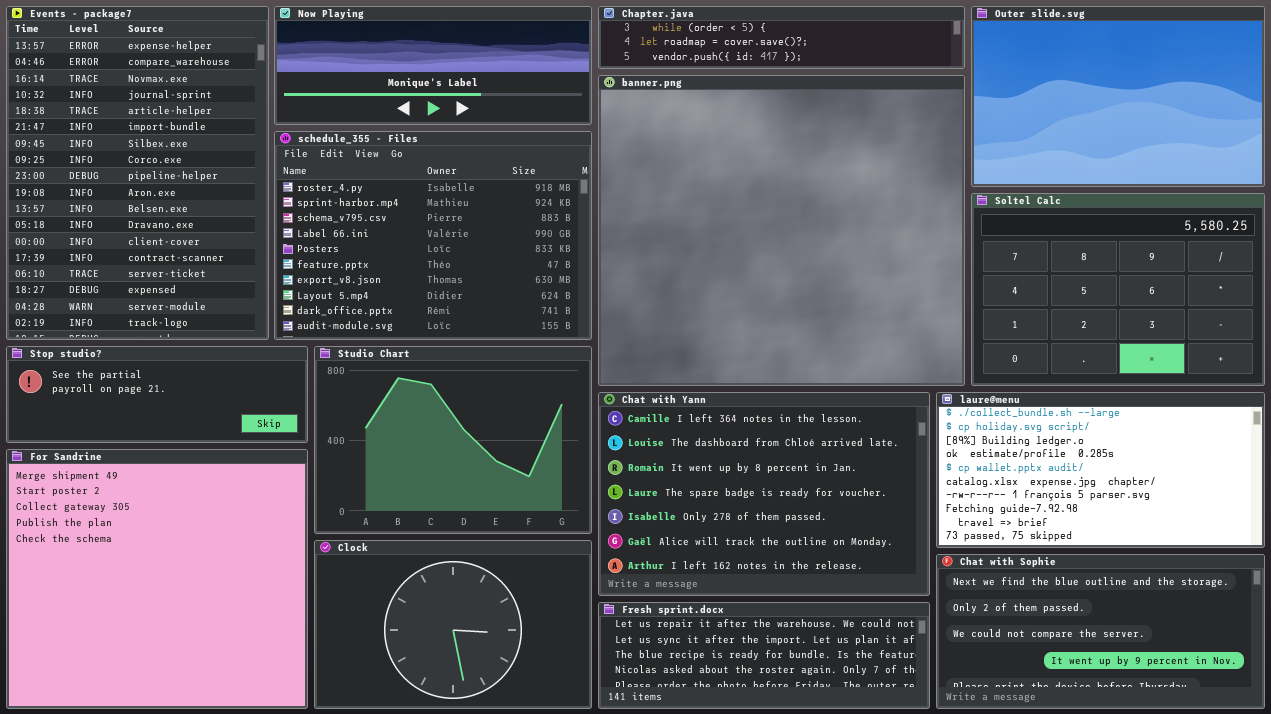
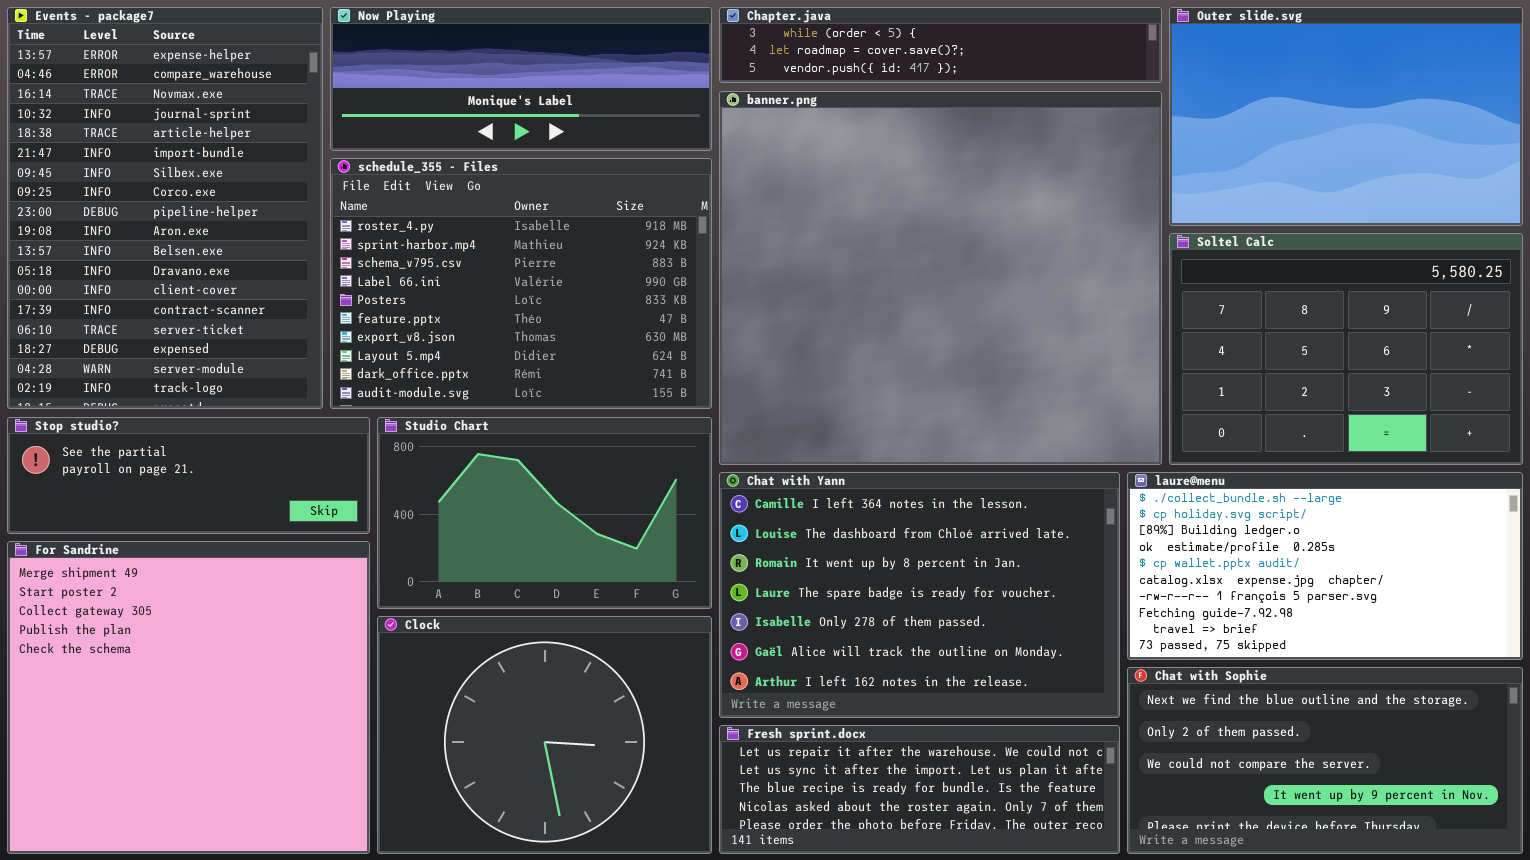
Studio Chart: [314,346,592,534] -> [377,417,712,609], resized
Clock: [314,540,592,709] -> [377,616,712,854], resized

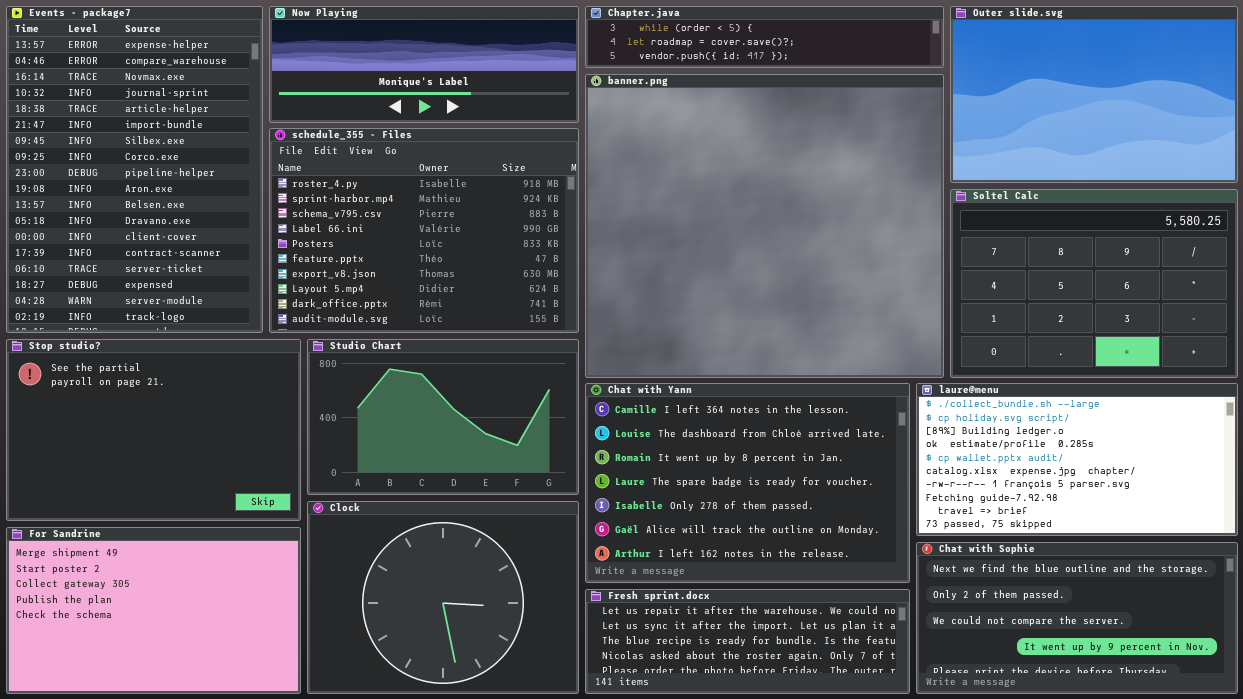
Stop studio?: [7,417,370,534] -> [6,339,301,521], resized
For Sandrine: [7,541,370,854] -> [6,527,301,694], resized

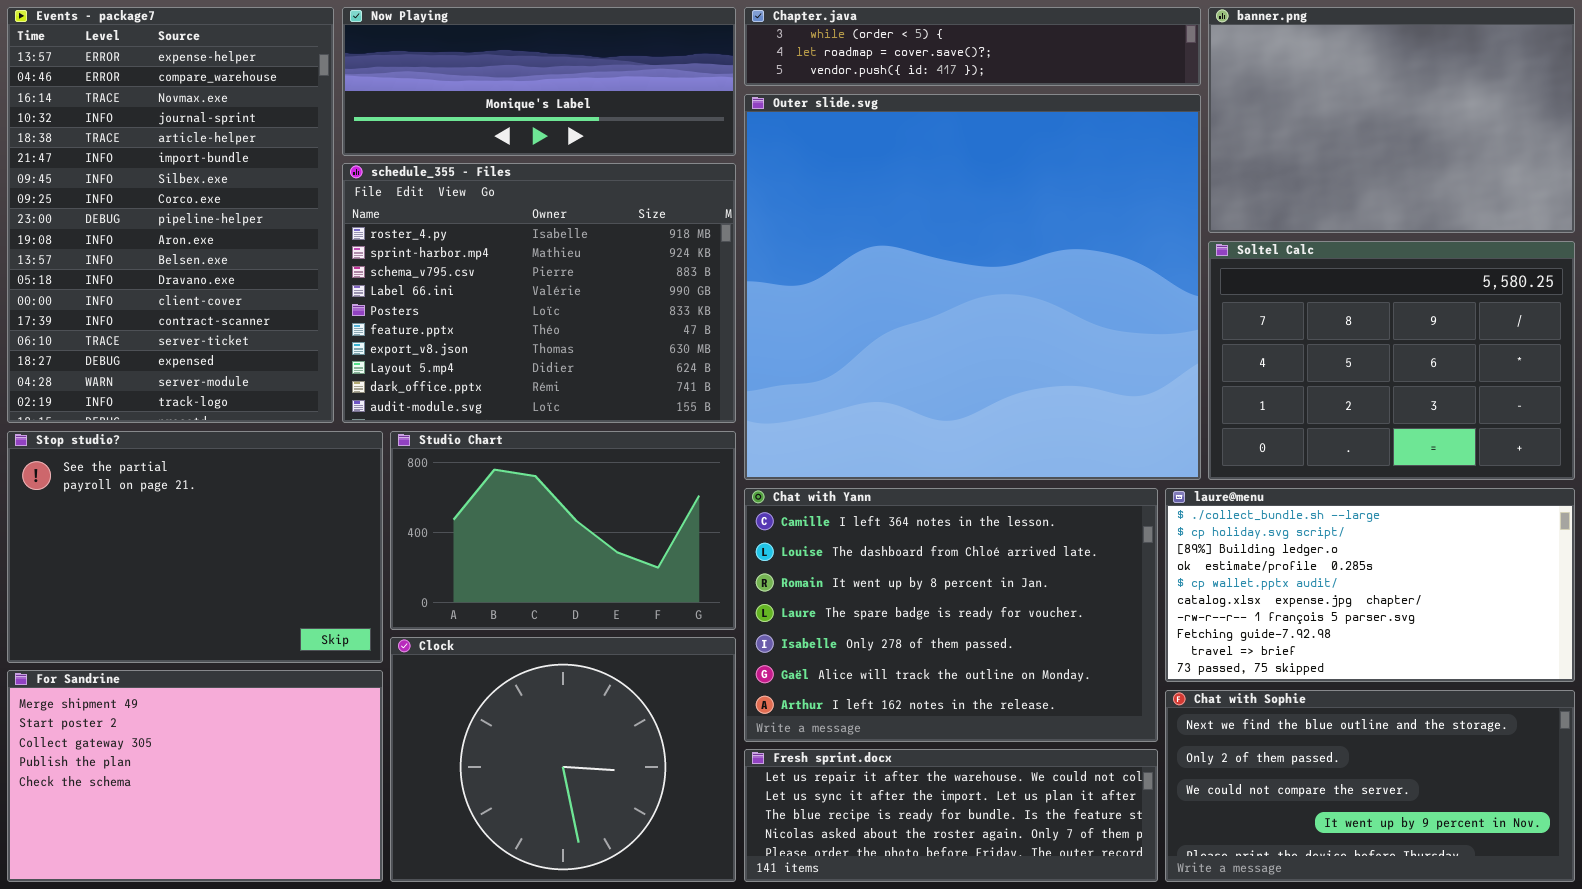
Outer slide.svg: [950,6,1238,183] -> [744,94,1201,480], moved, resized
banner.png: [585,74,944,378] -> [1208,7,1575,233], moved, resized

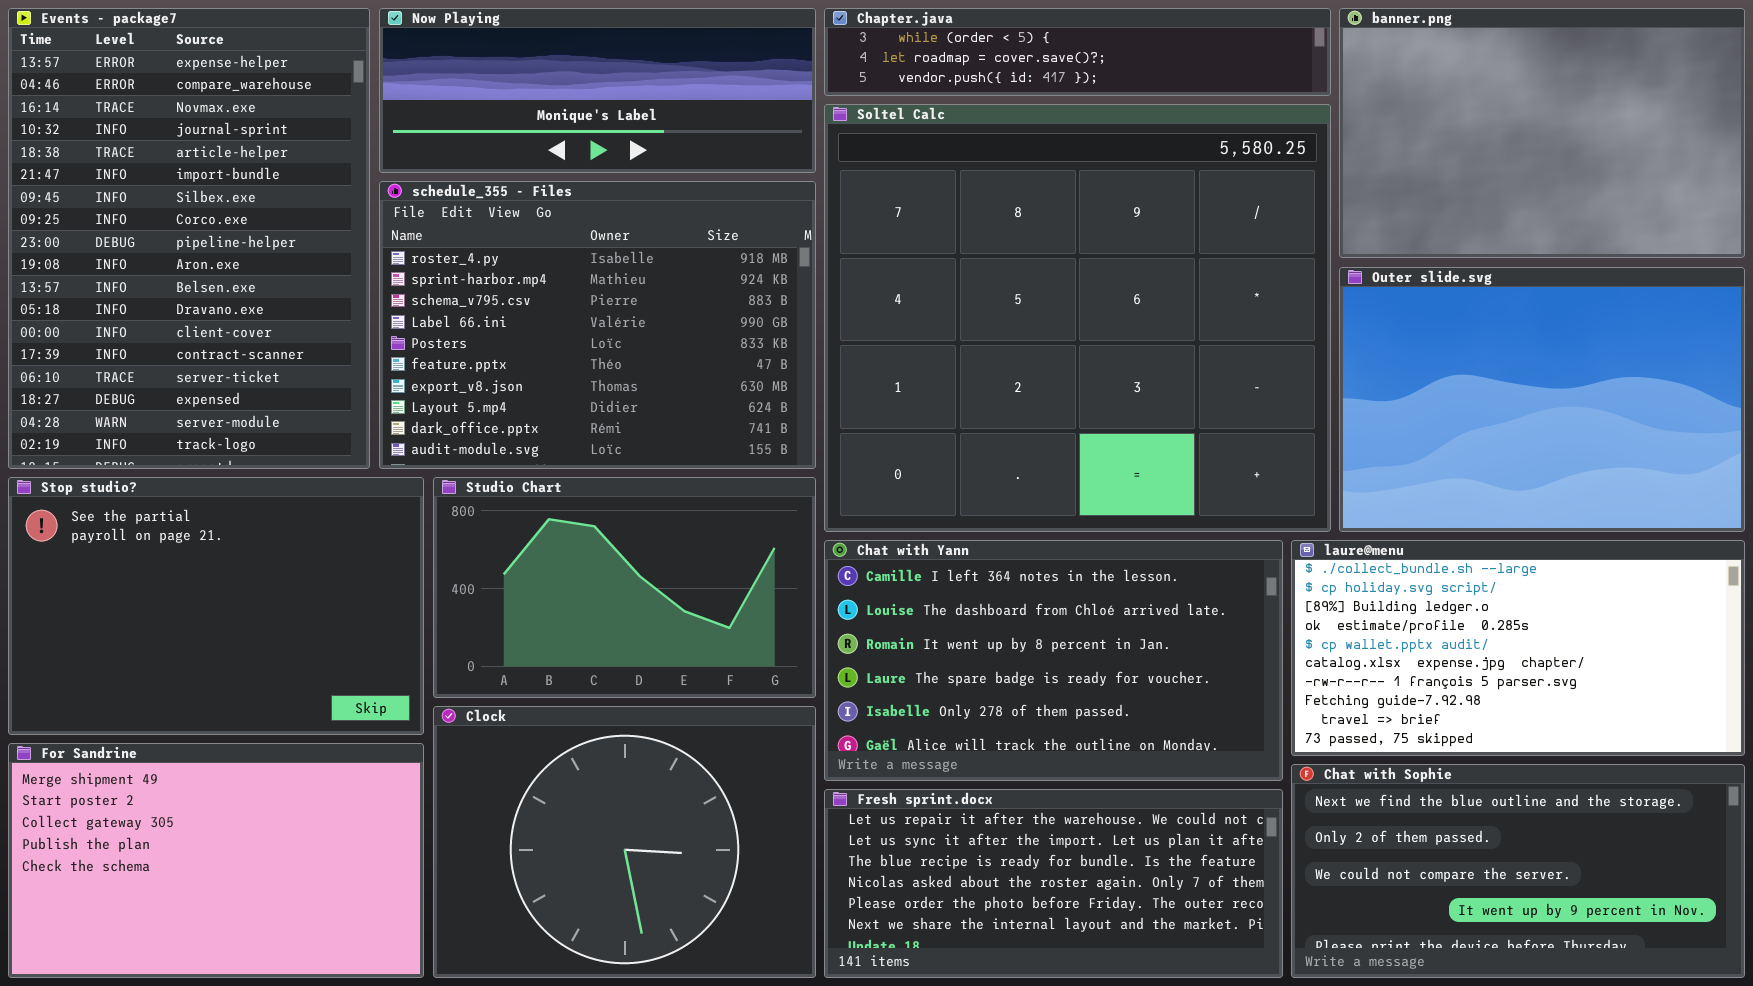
Outer slide.svg: [744,94,1201,480] -> [1339,267,1745,532], moved, resized
Soltel Calc: [1208,241,1575,480] -> [824,104,1331,532], moved, resized
Chat with Yann: [744,488,1158,742] -> [824,540,1283,781], resized
Fresh sprint.docx: [744,749,1158,882] -> [824,789,1283,978], resized

